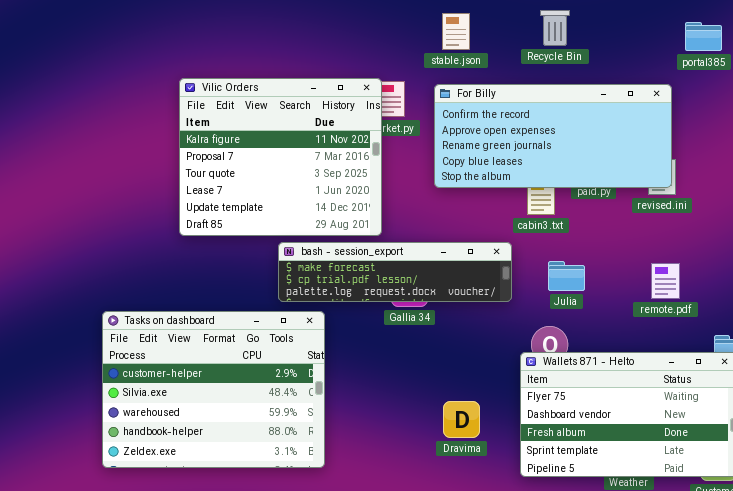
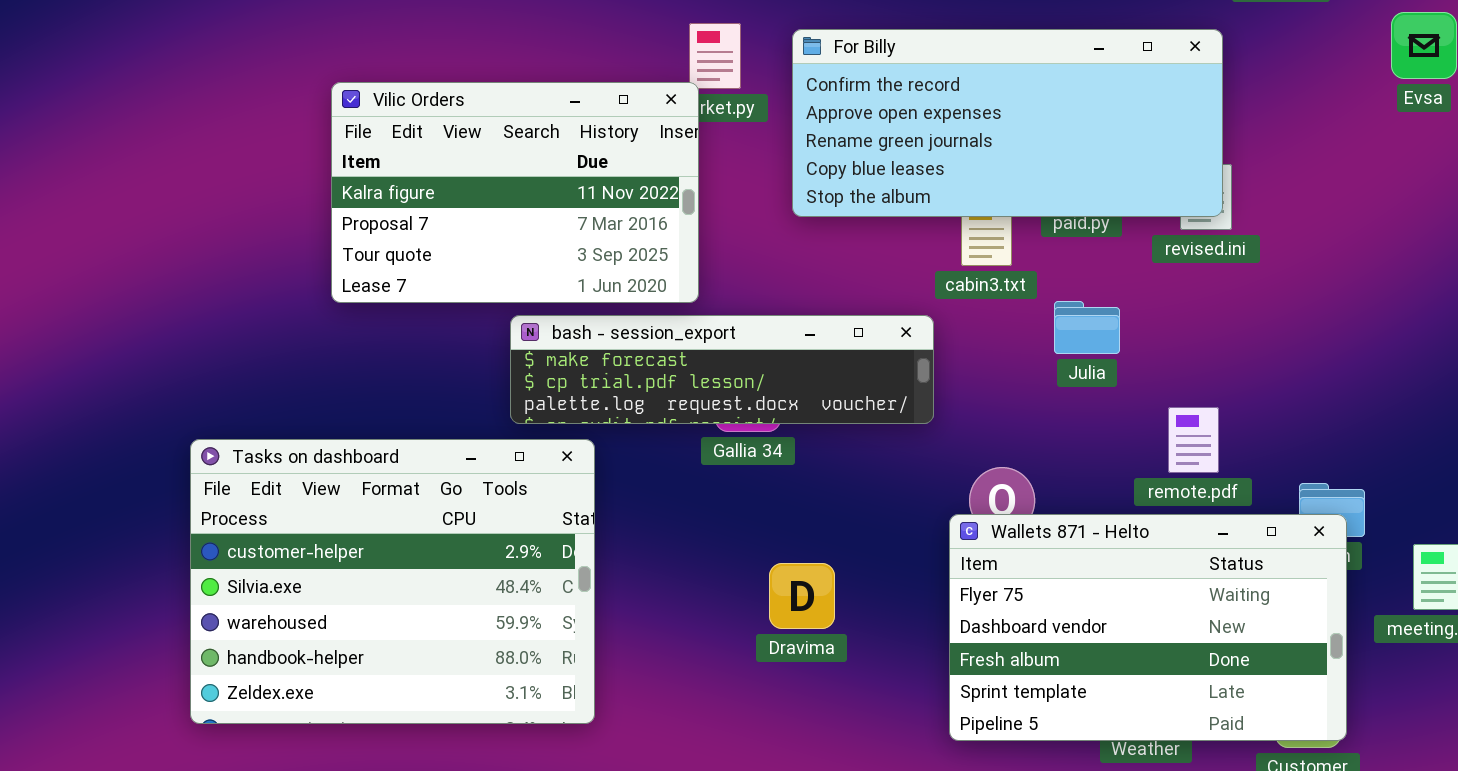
Vilic Orders: [179,78,382,236] -> [331,82,699,303], resized
Julia: [548,261,585,291] -> [1054,301,1120,354], moved
remote.pdf: [651,263,680,299] -> [1168,407,1219,473], moved
Dravima: [443,401,480,438] -> [769,563,835,629], moved

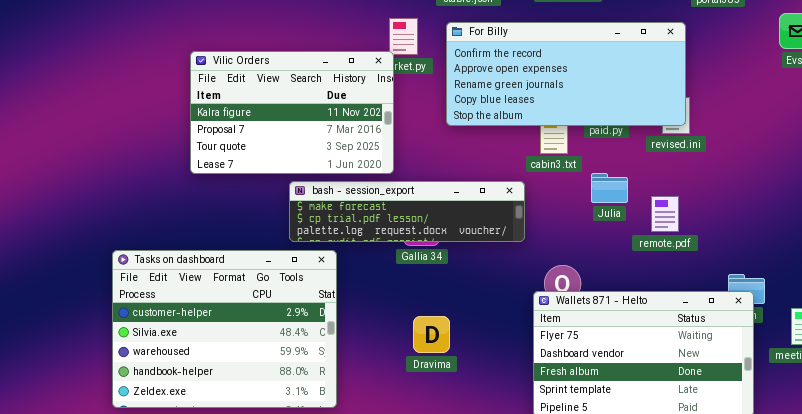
remote.pdf: [1168,407,1219,473] -> [651,196,679,232], moved
Dravima: [769,563,835,629] -> [413,316,450,353], moved

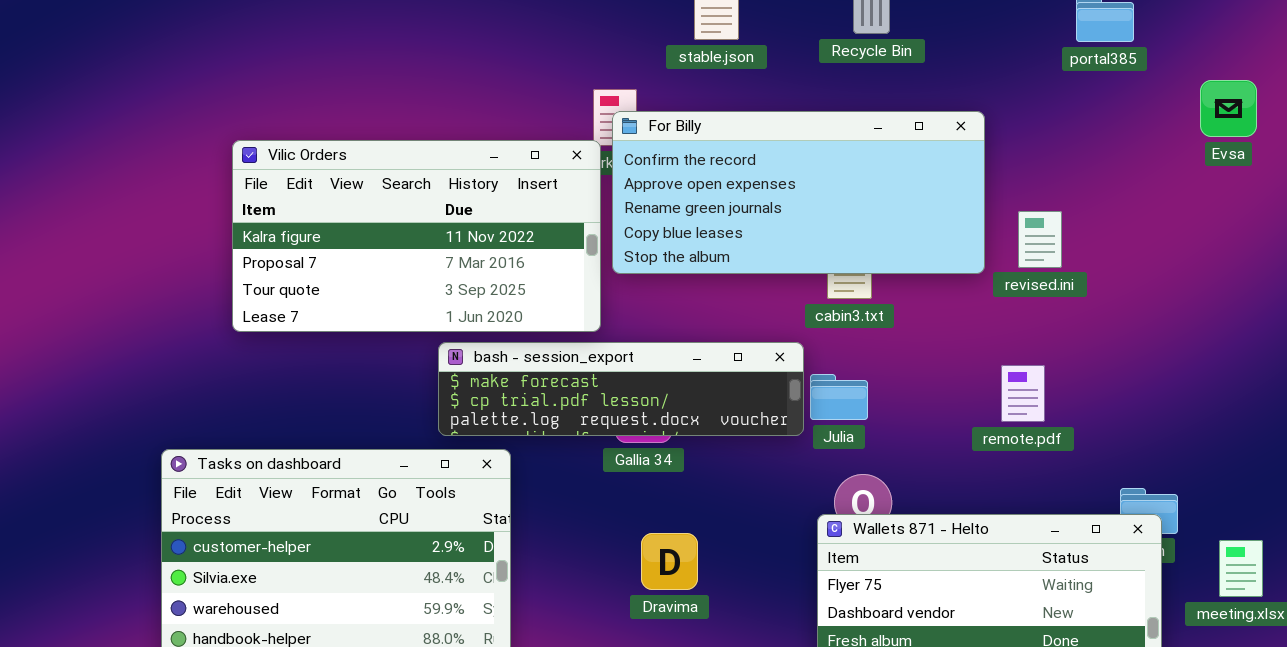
For Billy: [446,22,686,126] -> [612,111,985,274], moved
Vilic Orders: [190,51,394,174] -> [232,140,601,332], resized
Julia: [591,173,628,203] -> [810,374,868,420], moved
Dravima: [413,316,450,353] -> [641,533,698,590], moved

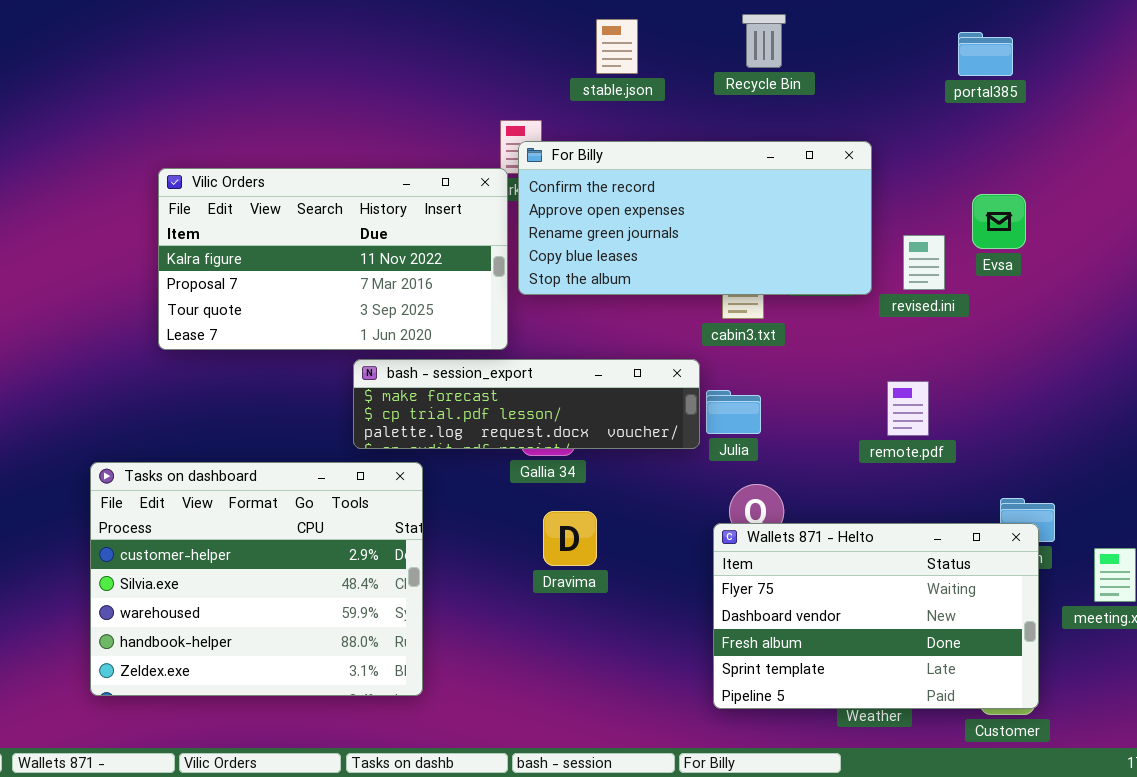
Evsa: [1200,80,1257,137] -> [972,194,1026,249], moved
Dravima: [641,533,698,590] -> [543,511,597,566], moved

